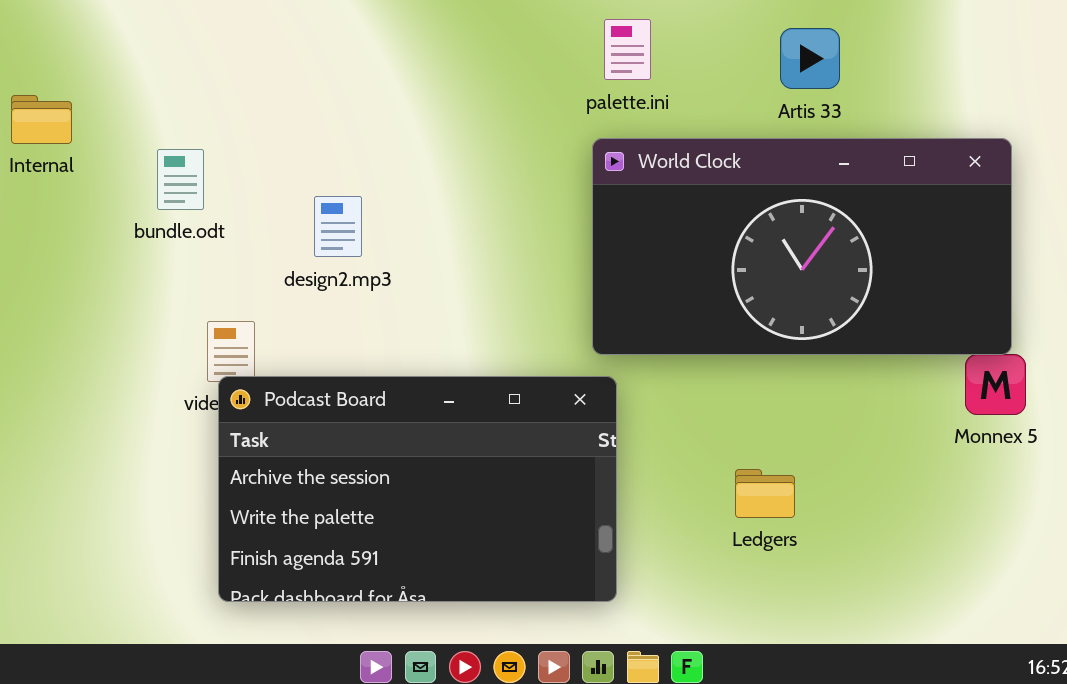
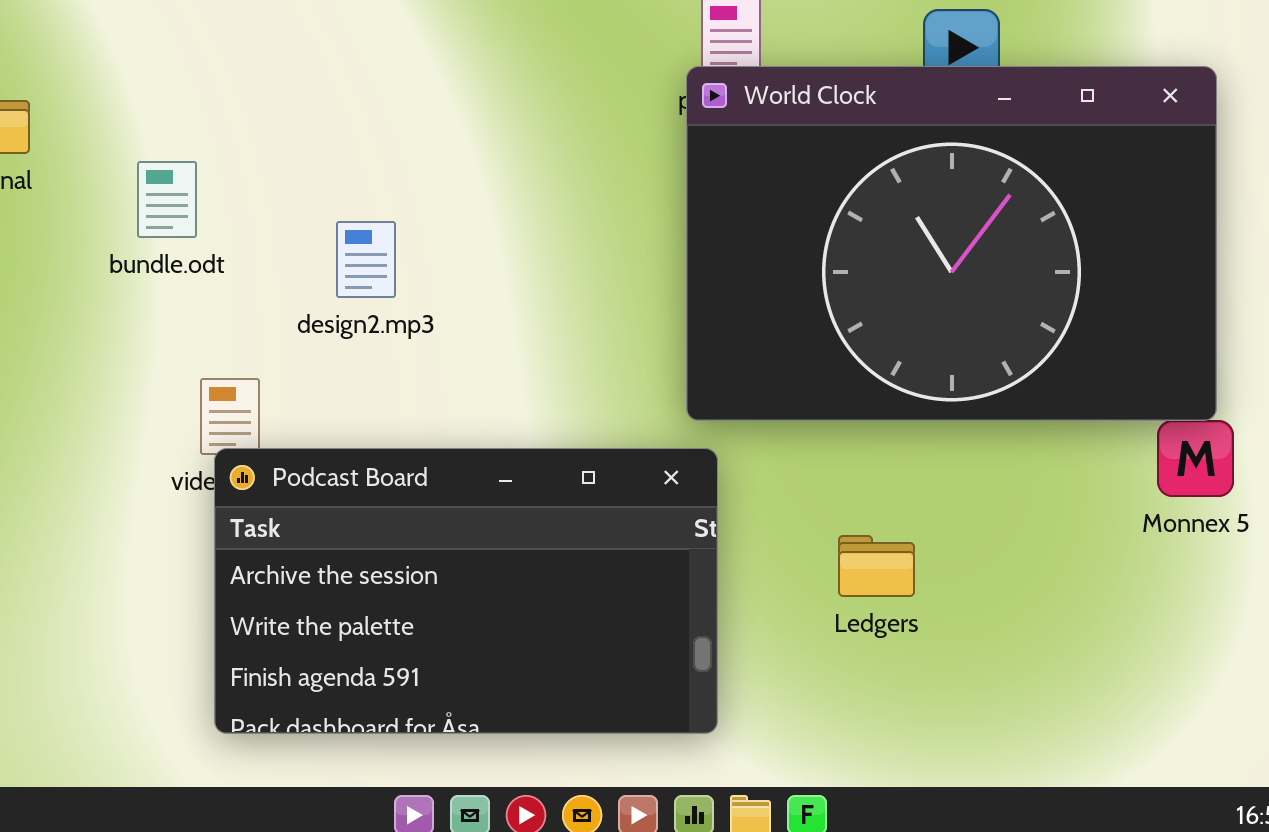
World Clock: [592,138,1012,355] -> [686,66,1217,421], resized
Ledgers: [735,469,795,518] -> [838,535,915,597], moved

